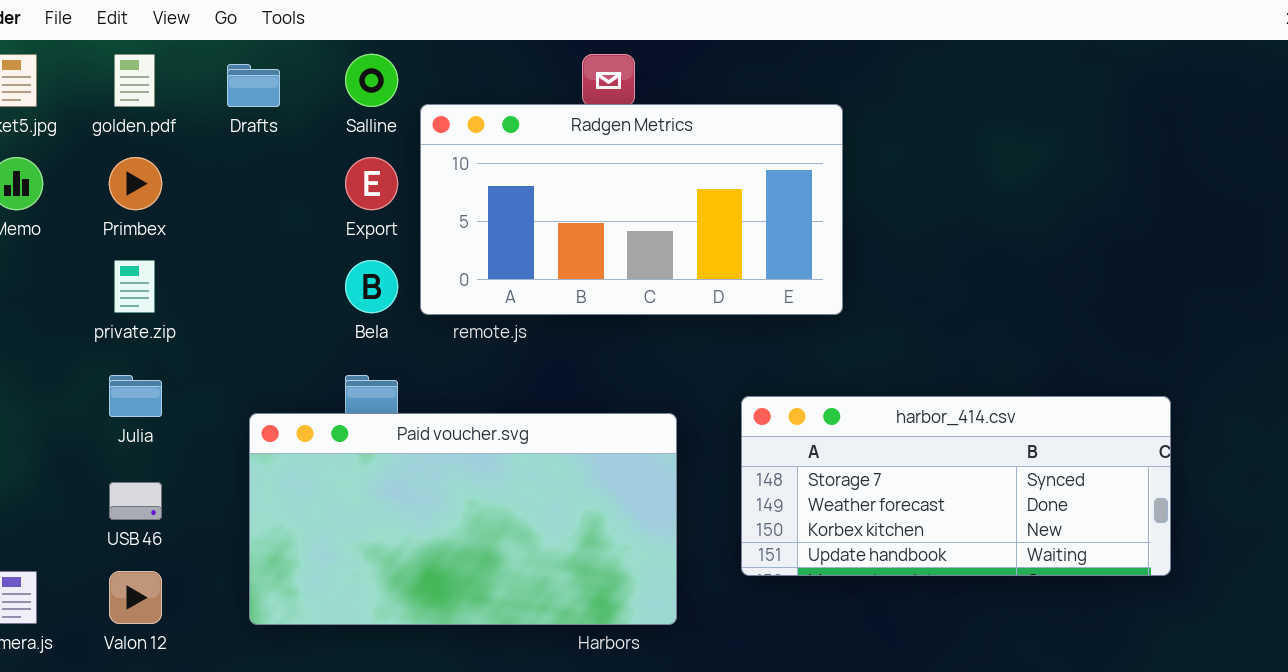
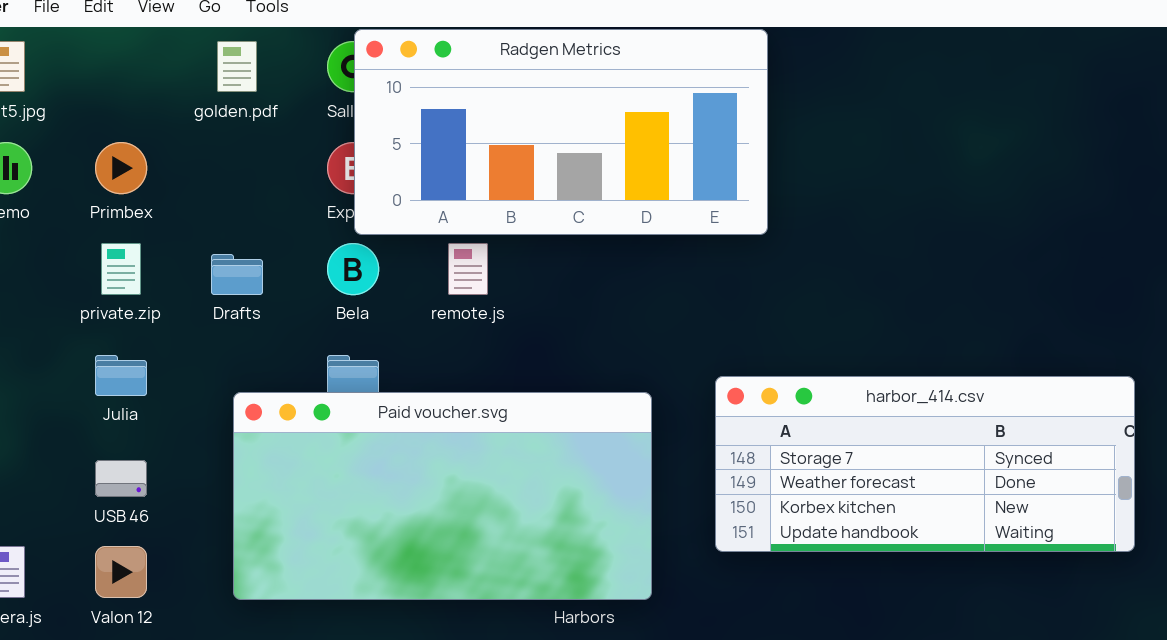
golden.pdf: [114,54,155,107] -> [217,41,257,92], moved
Drafts: [227,64,280,107] -> [211,254,263,295], moved
Radgen Metrics: [420,104,843,315] -> [354,29,768,235], moved

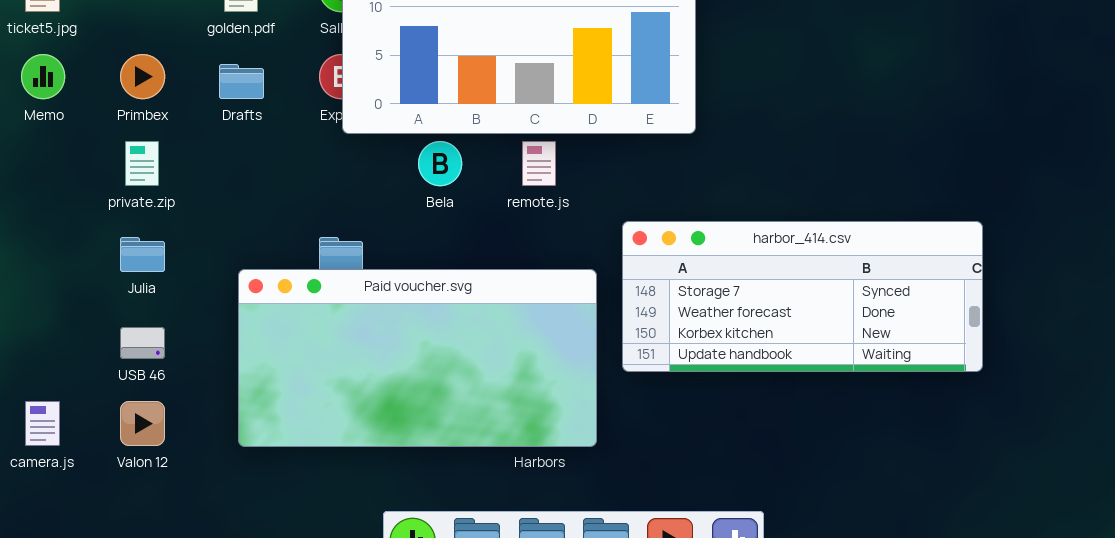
Bela: [327,243,379,295] -> [418,141,462,186], moved
remote.js: [448,243,488,295] -> [522,141,556,186], moved
Drafts: [211,254,263,295] -> [219,64,264,99], moved
harbor_414.csv: [715,376,1135,552] -> [622,221,983,372], moved

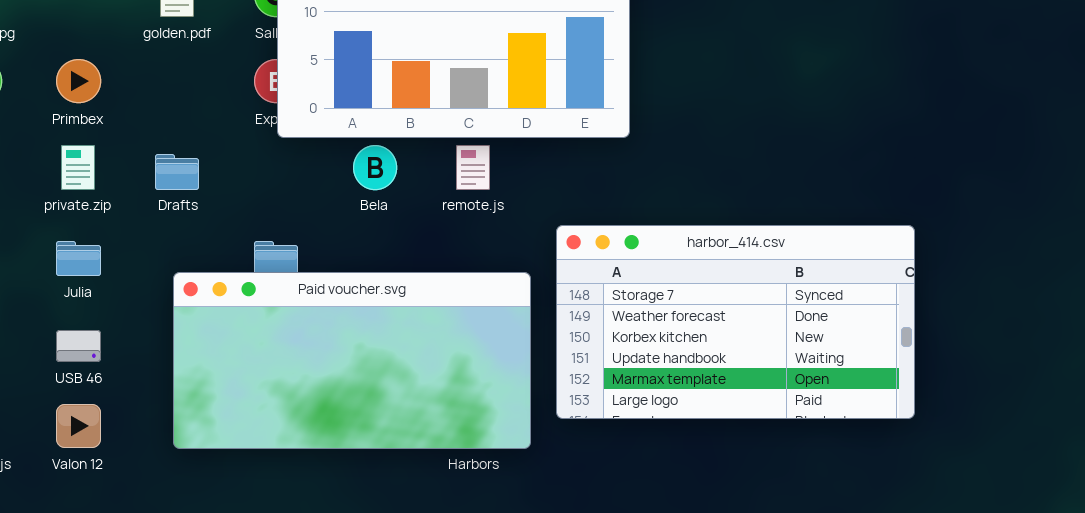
Drafts: [219,64,264,99] -> [155,154,199,190], moved
harbor_414.csv: [622,221,983,372] -> [556,225,915,419], resized

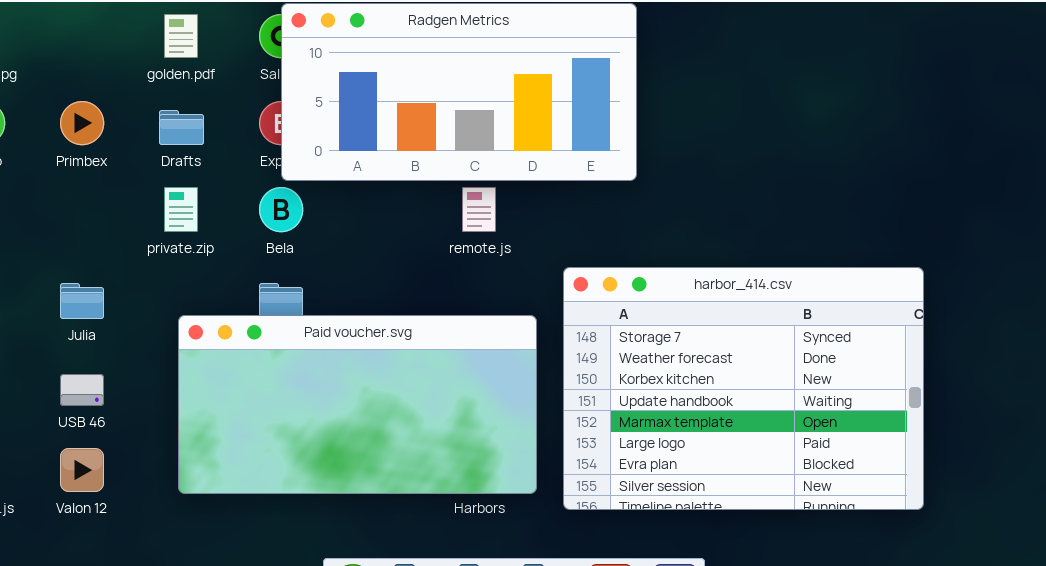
private.zip: [61,145,95,190] -> [164,187,198,232], moved
Bela: [353,145,397,190] -> [259,187,303,232], moved
Drafts: [155,154,199,190] -> [159,110,204,145], moved
harbor_414.csv: [556,225,915,419] -> [563,267,924,510], resized

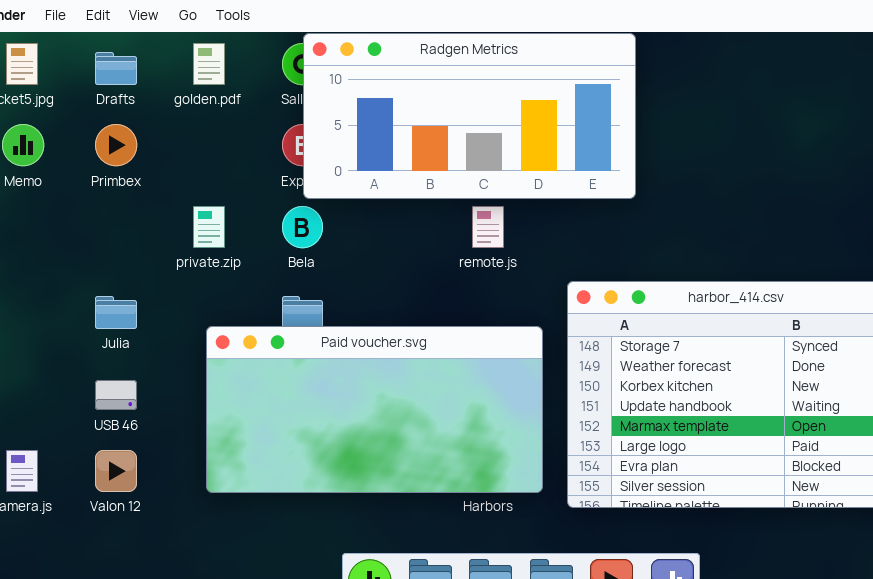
Drafts: [159,110,204,145] -> [95,52,137,85], moved

